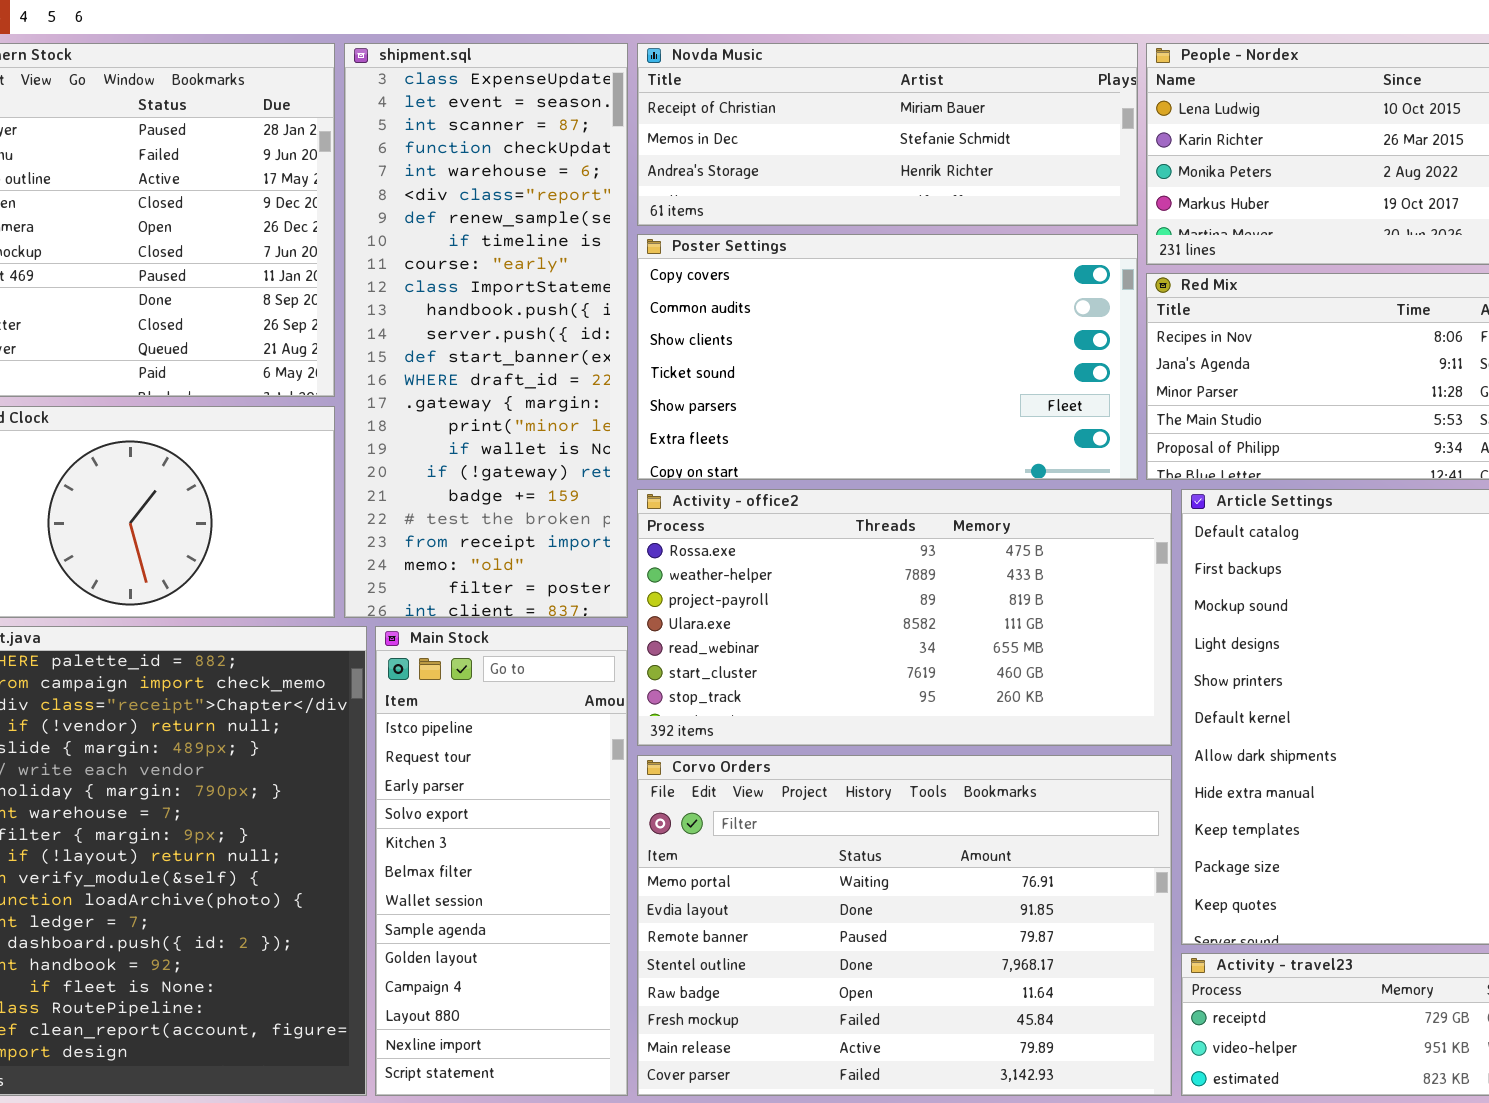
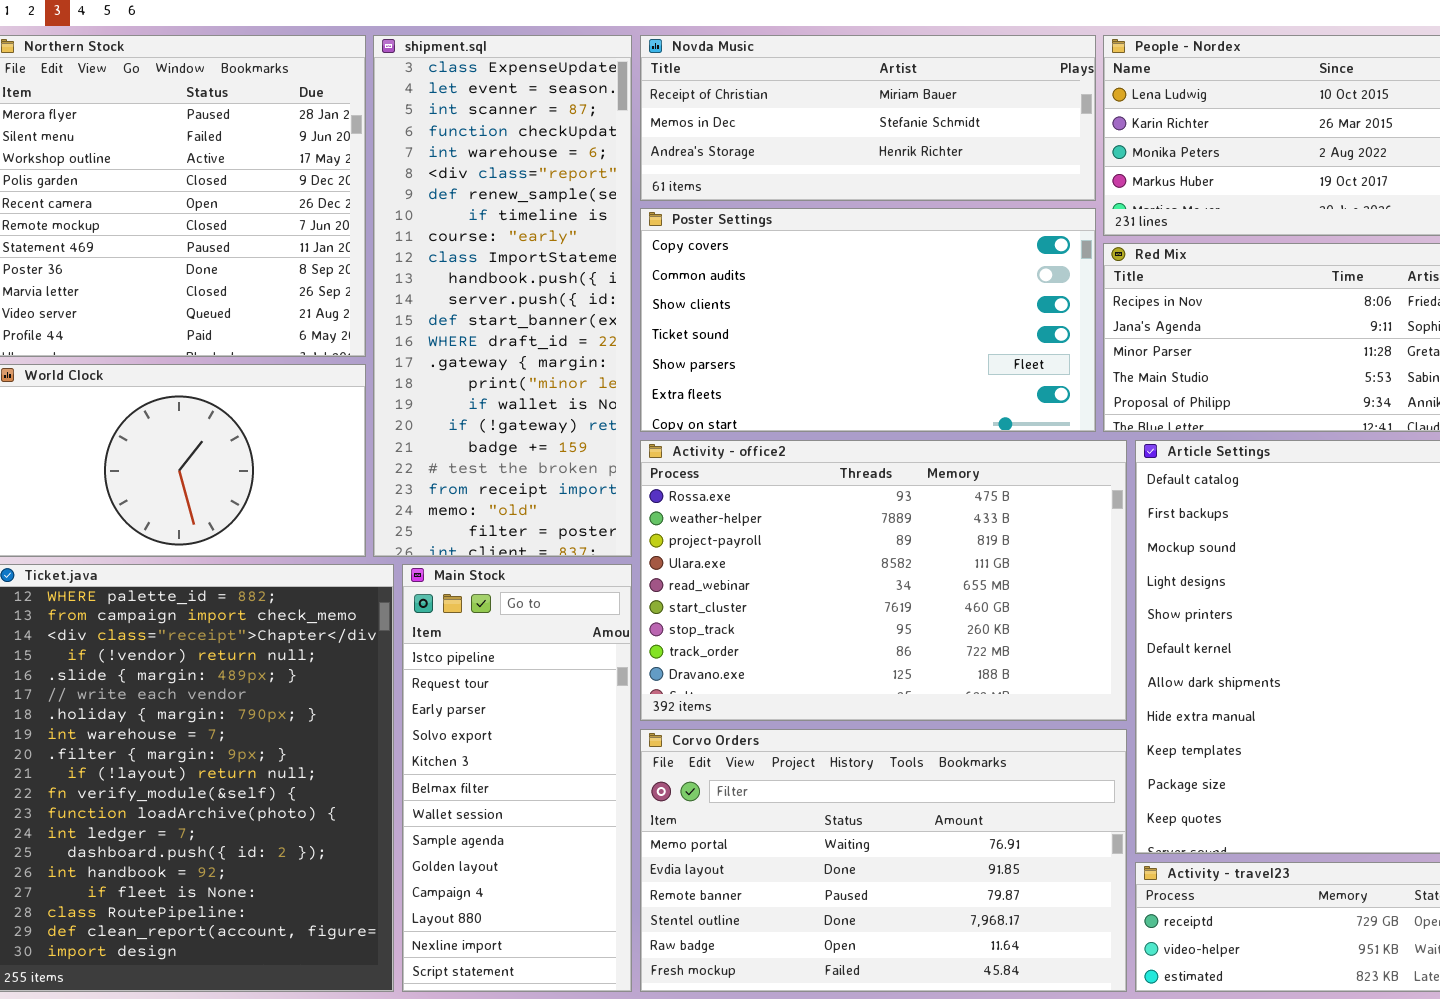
Activity - office2: [637,489,1172,746] -> [640,440,1127,721], resized
Corvo Orders: [637,755,1172,1096] -> [640,729,1127,992], resized

